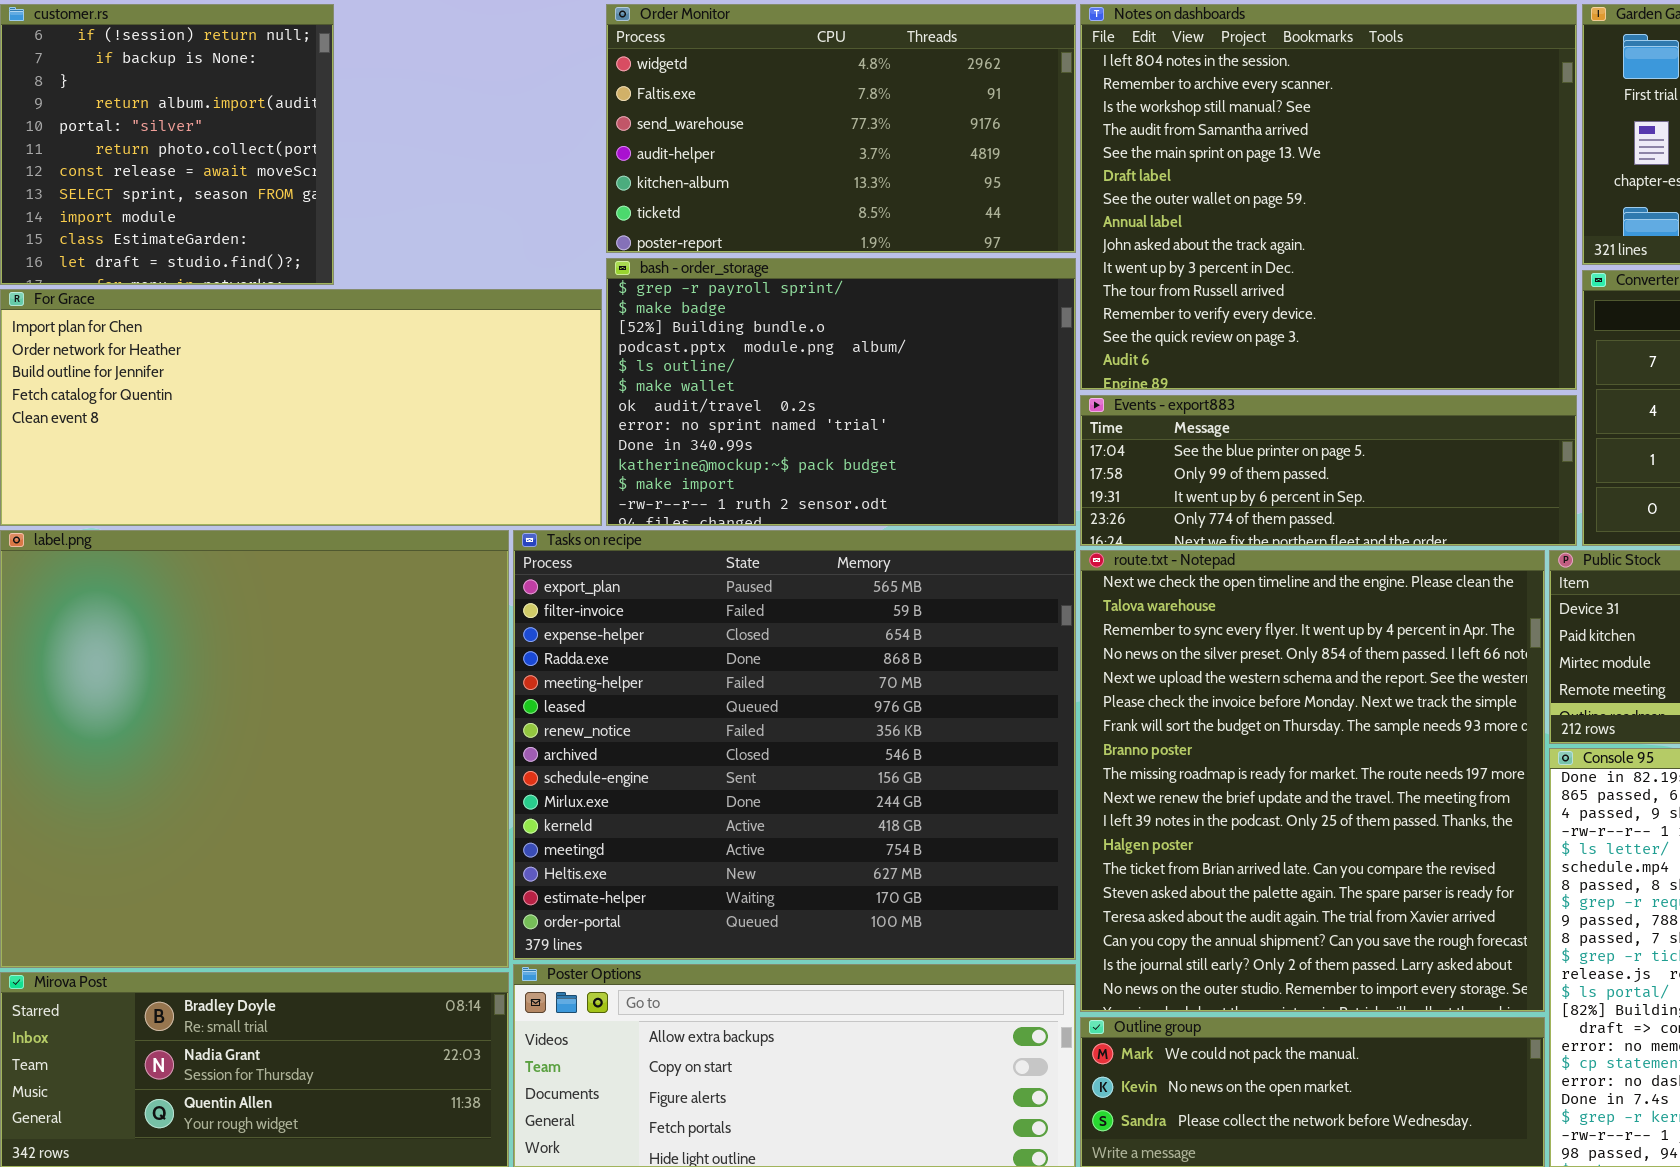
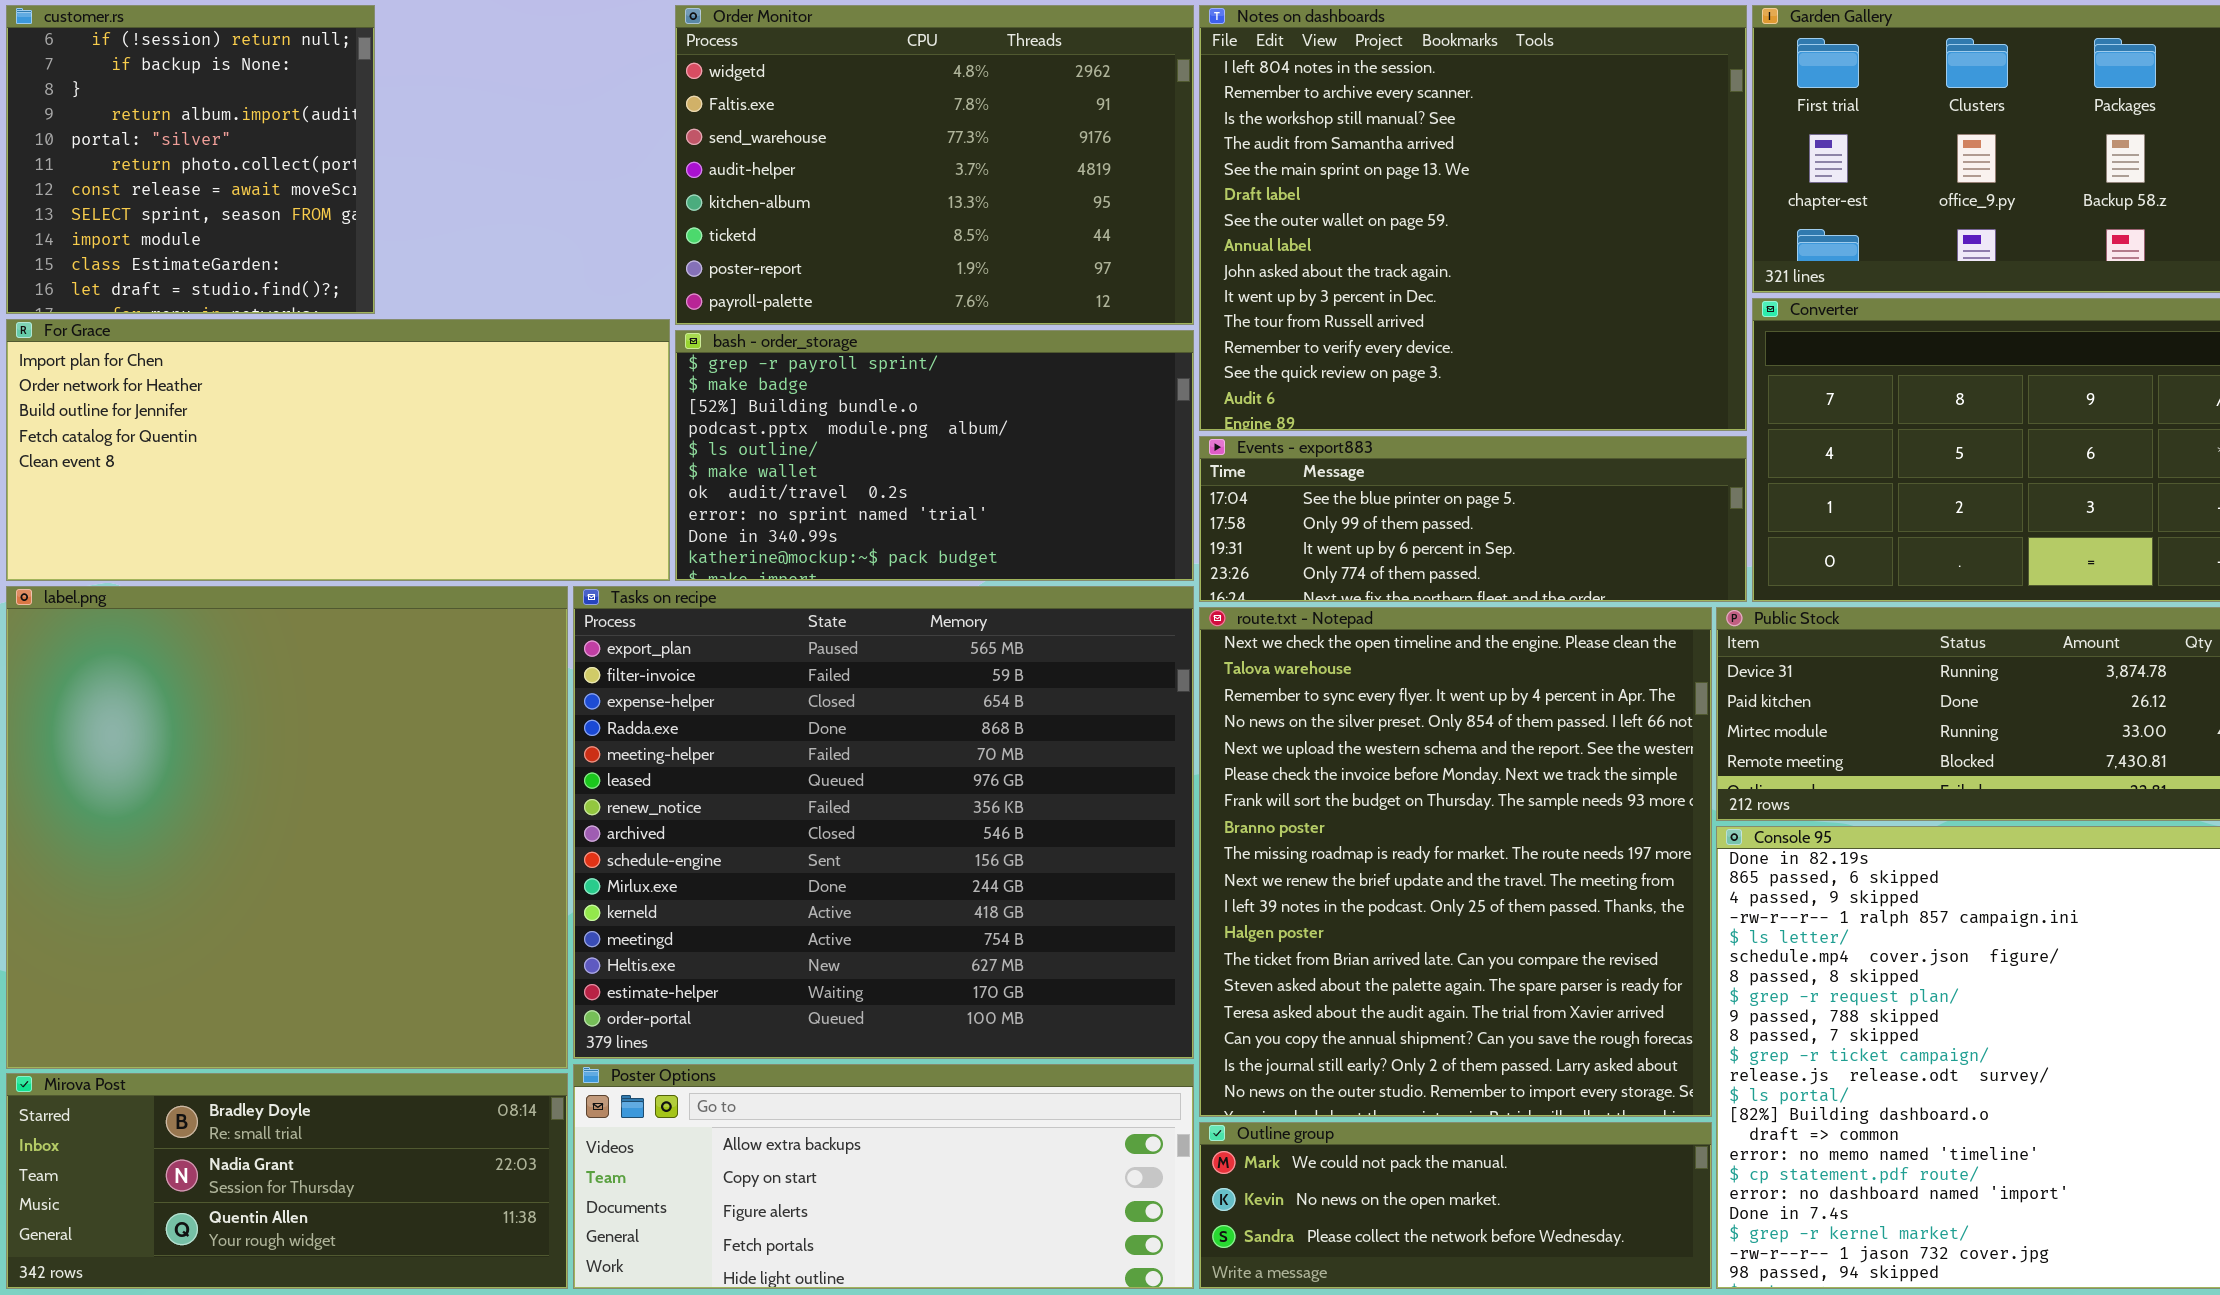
Order Monitor: [606,4,1076,253] -> [675,5,1194,325], resized
bash - order_storage: [606,258,1076,526] -> [675,330,1194,581], resized

